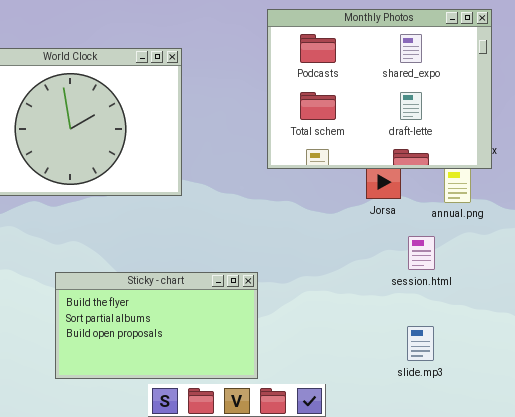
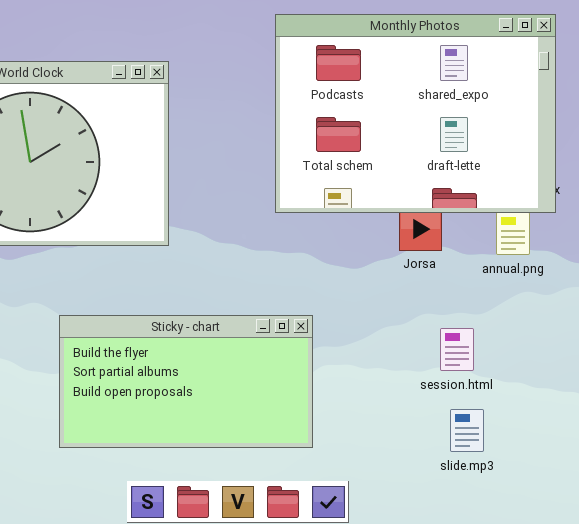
session.html: [408,236,435,270] -> [440,328,474,371], moved
Sticky - chart: [55,272,258,379] -> [59,315,313,448], moved

